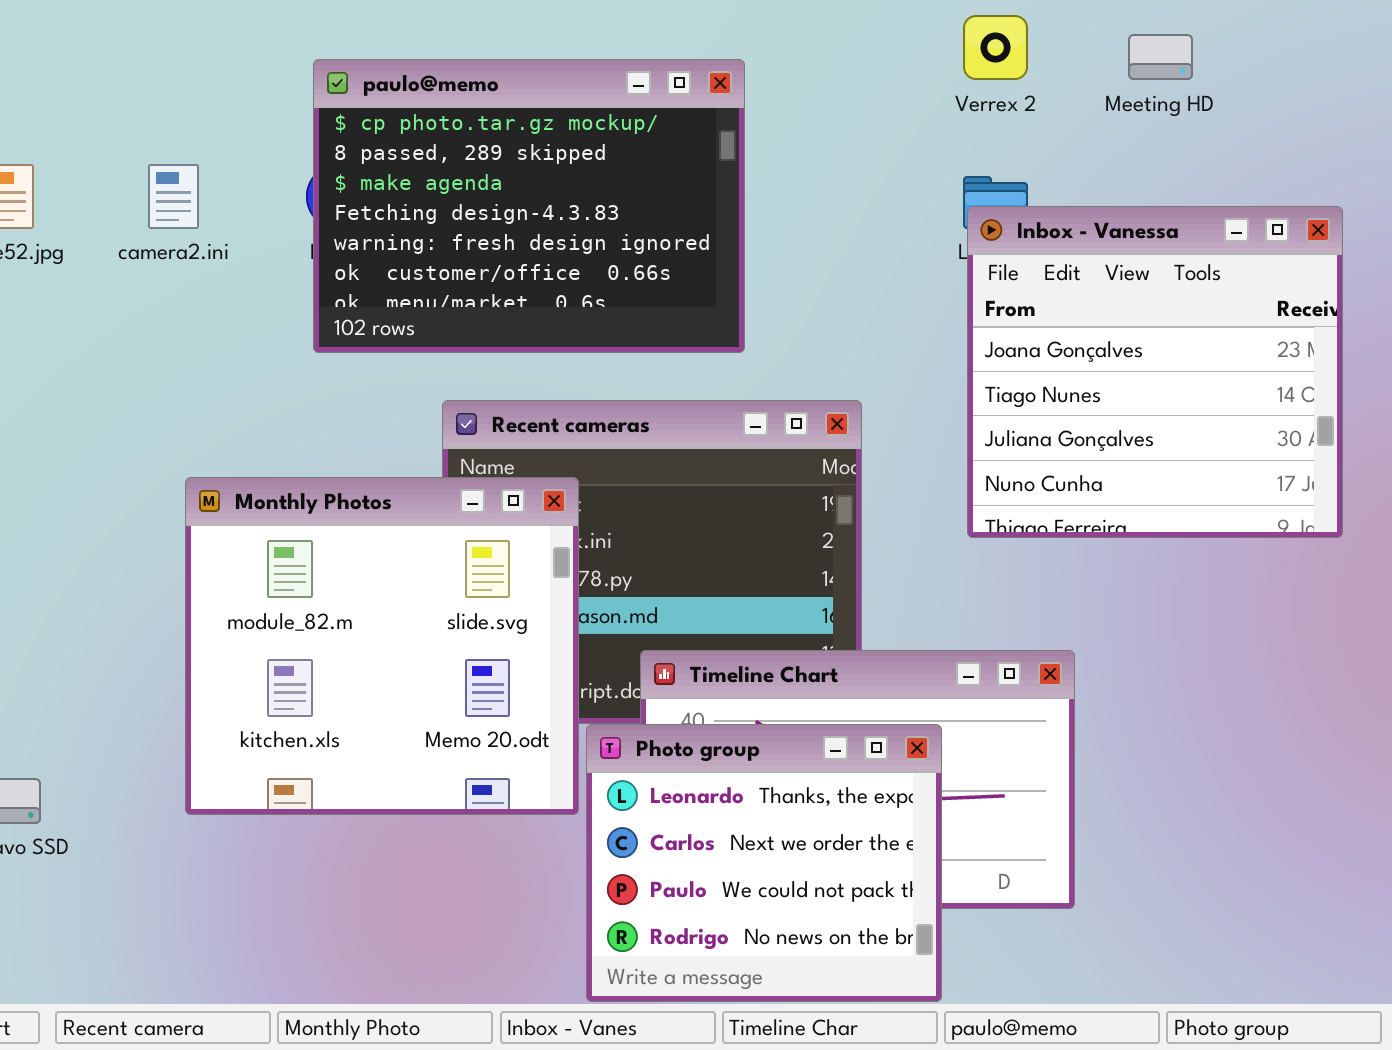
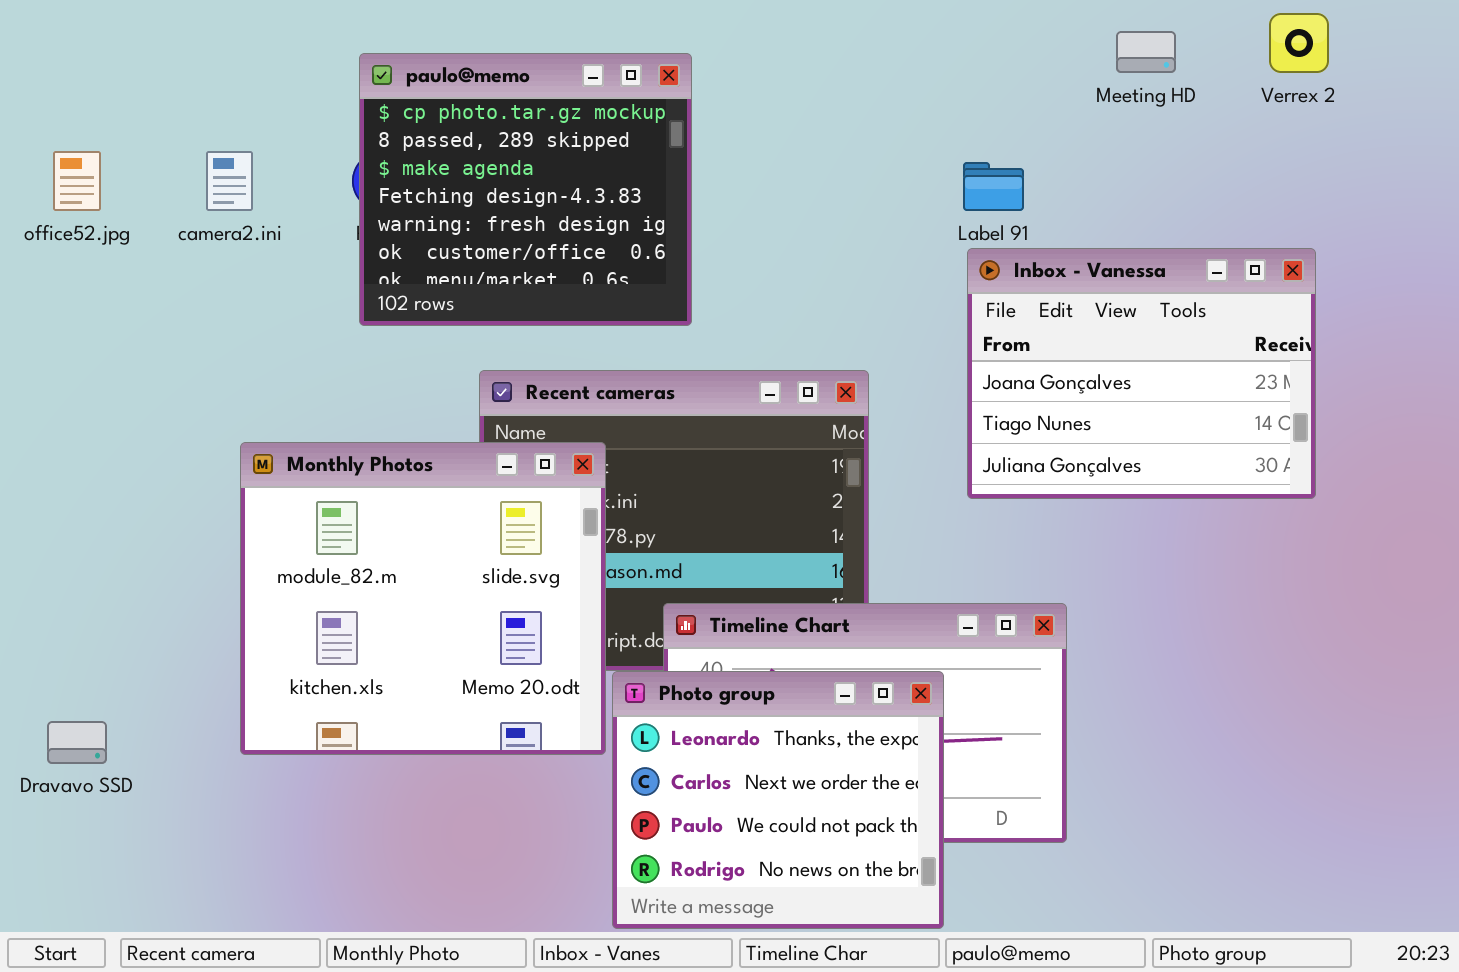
Verrex 2: [963,15,1028,80] -> [1269,13,1329,73], moved
paulo@memo: [313,59,745,353] -> [359,53,692,326], resized
Inbox - Vanessa: [967,206,1343,538] -> [967,248,1316,499], resized

